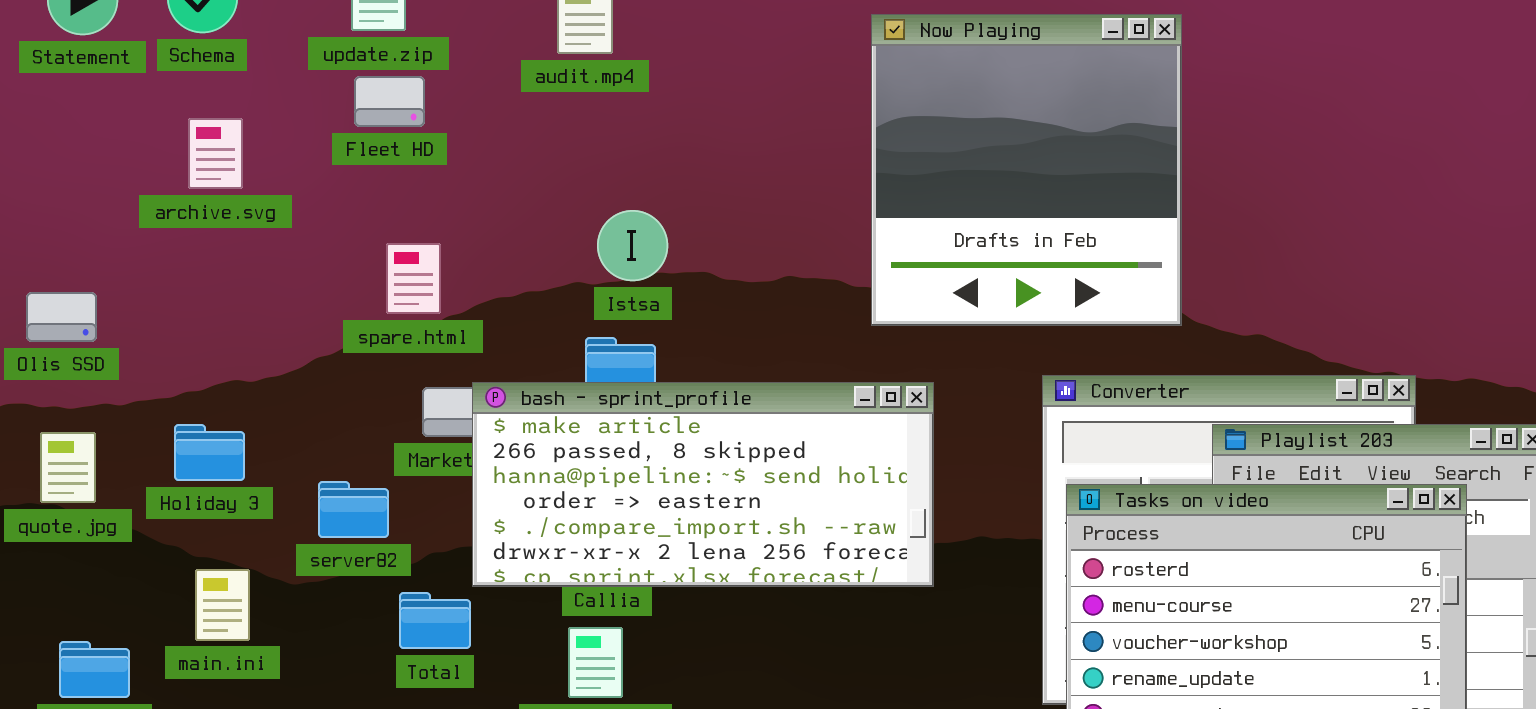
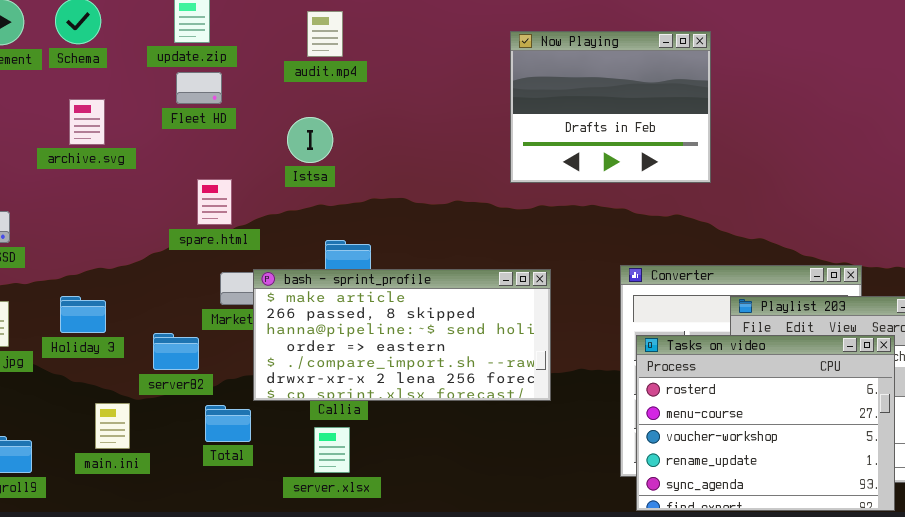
Now Playing: [871,14,1182,326] -> [510,31,711,183], resized
Istsa: [597,210,668,281] -> [287,117,333,163], moved
main.ini: [195,569,250,641] -> [95,403,130,449], moved

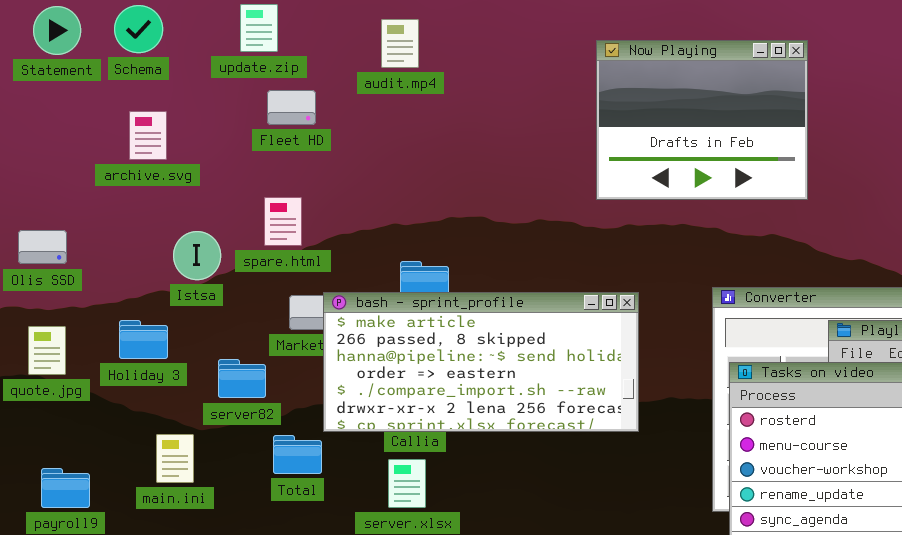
Fleet HD: [176,72,222,104] -> [267,90,316,125], moved
Istsa: [287,117,333,163] -> [173,231,221,280], moved

